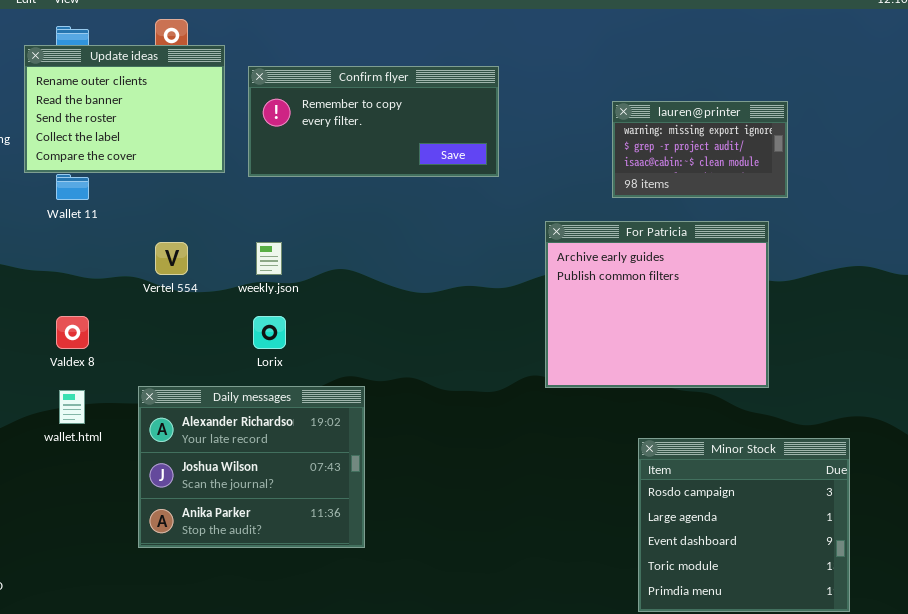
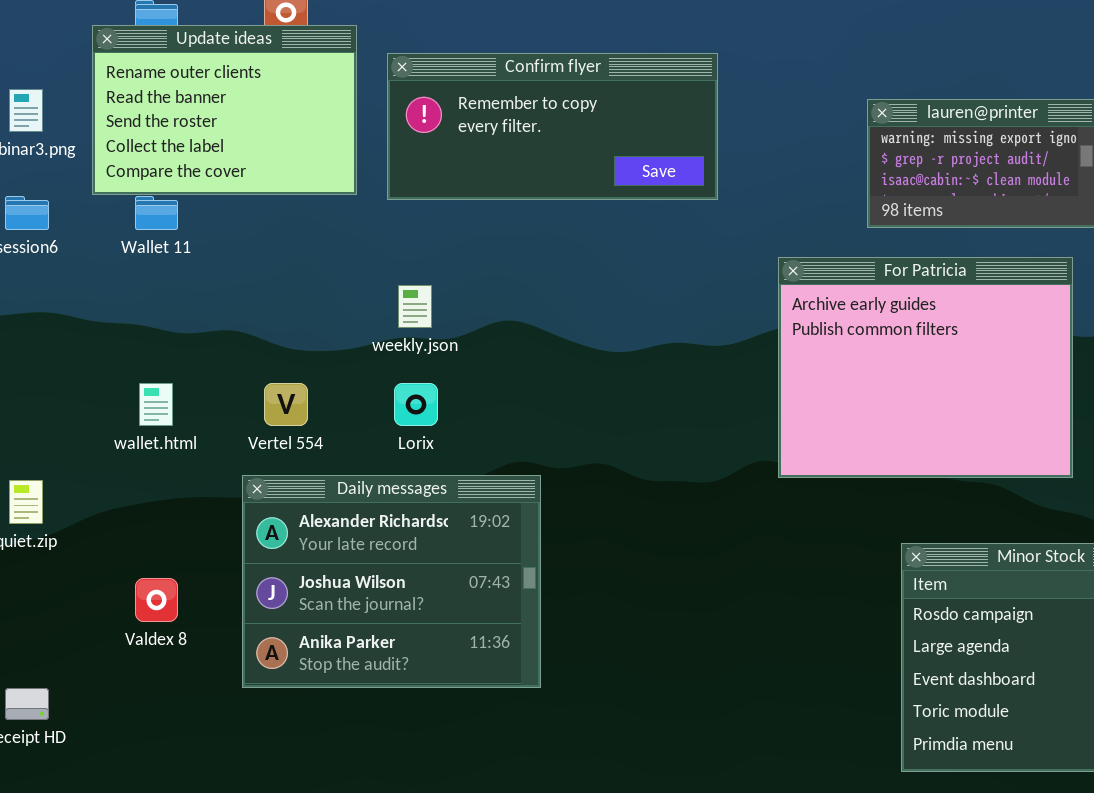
Vertel 554: [155,242,188,275] -> [264,383,308,426], moved
Valdex 8: [56,316,89,349] -> [135,578,178,622], moved
wallet.html: [59,390,85,424] -> [139,383,173,426], moved

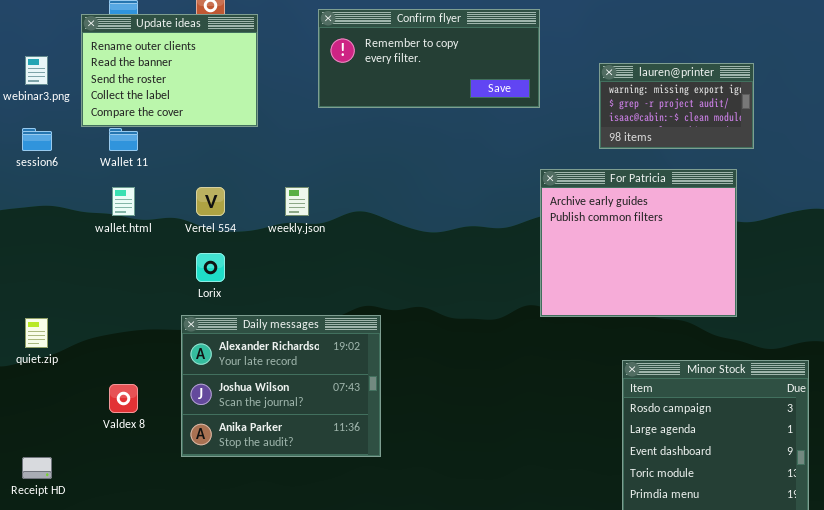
Confirm flyer: [387,53,718,200] -> [318,9,540,108], moved
wallet.html: [139,383,173,426] -> [112,187,135,216], moved
Vertel 554: [264,383,308,426] -> [196,187,225,216], moved
Lorix: [394,383,438,426] -> [196,253,225,282], moved

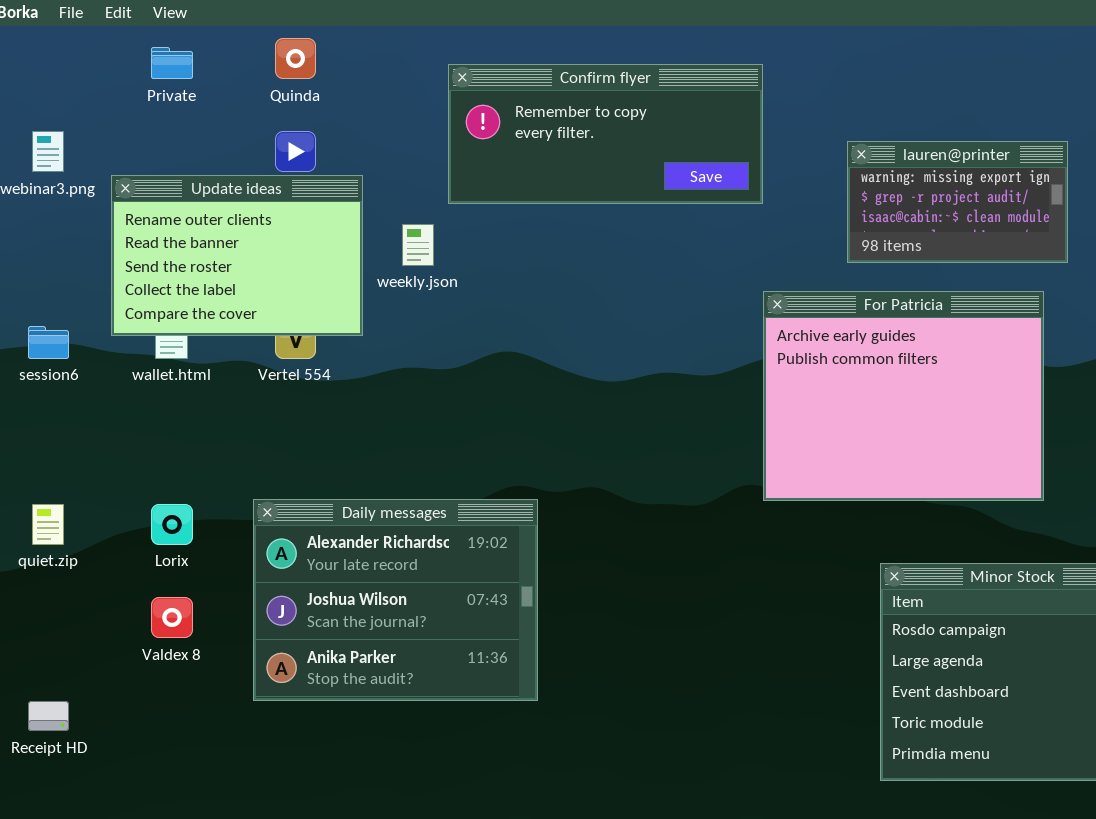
Update ideas: [81,14,258,127] -> [111,175,363,336], moved
session6: [22,128,52,151] -> [28,326,69,359], moved
weekly.json: [285,187,309,216] -> [402,224,434,266], moved
Lorix: [196,253,225,282] -> [151,504,193,545], moved

